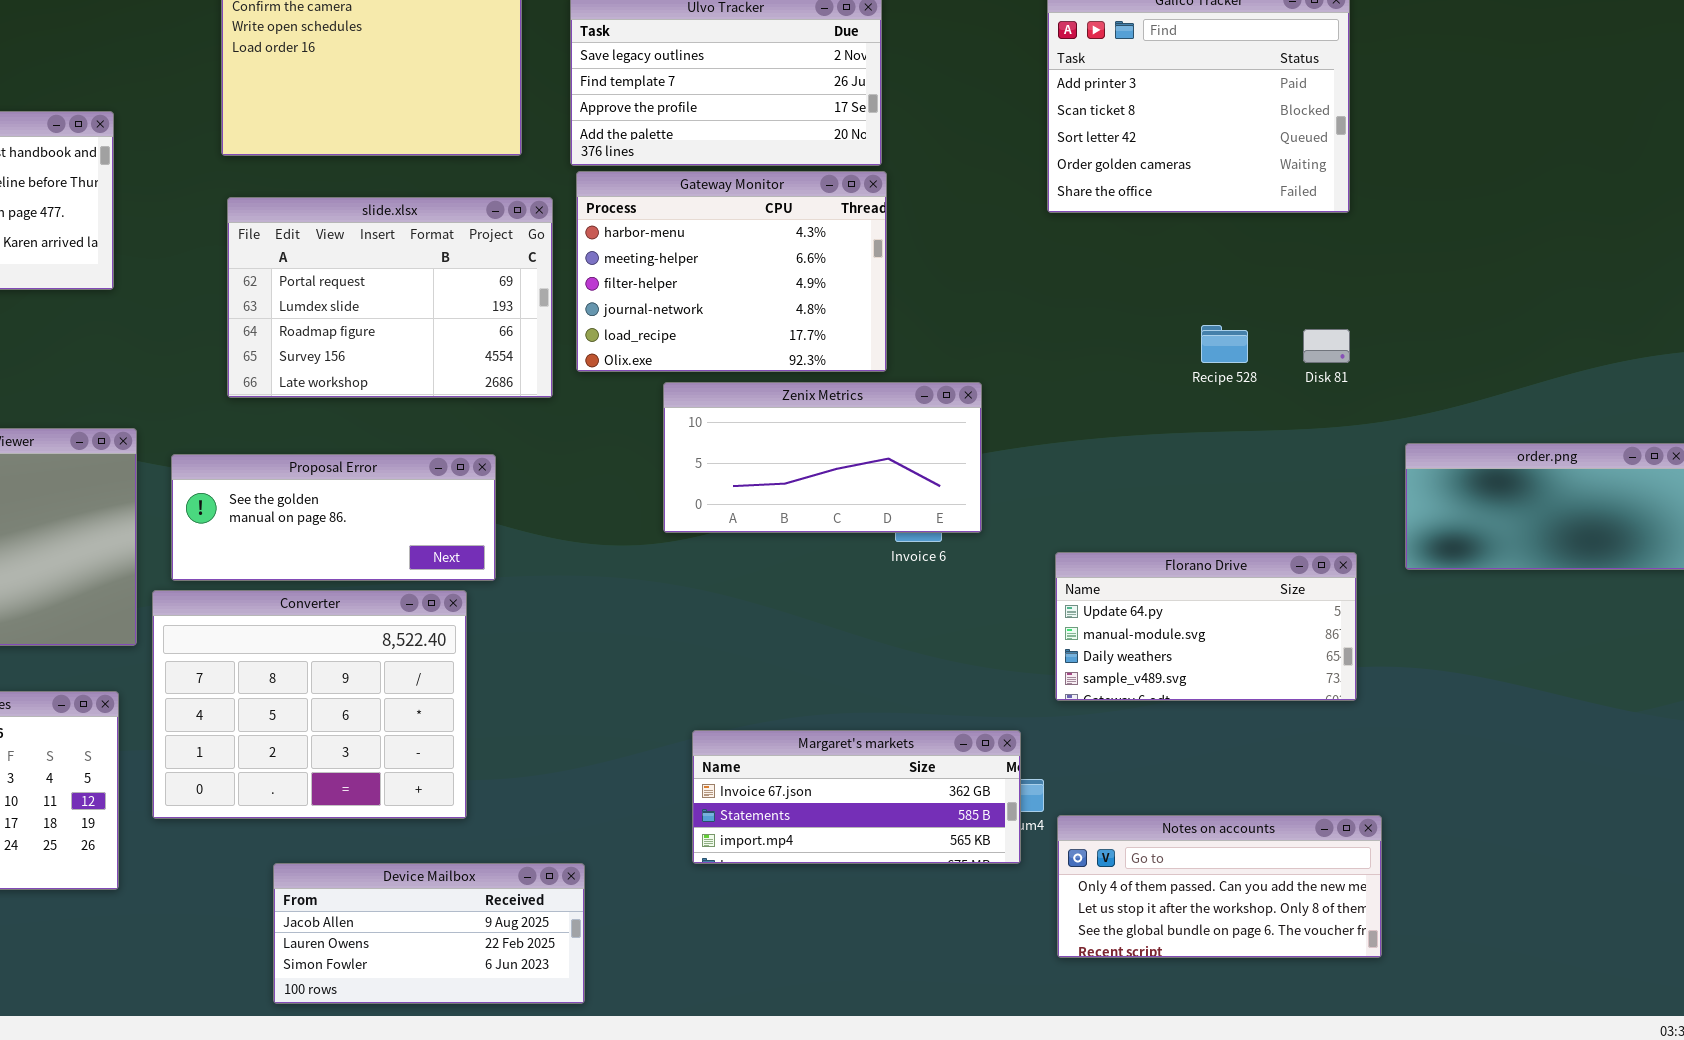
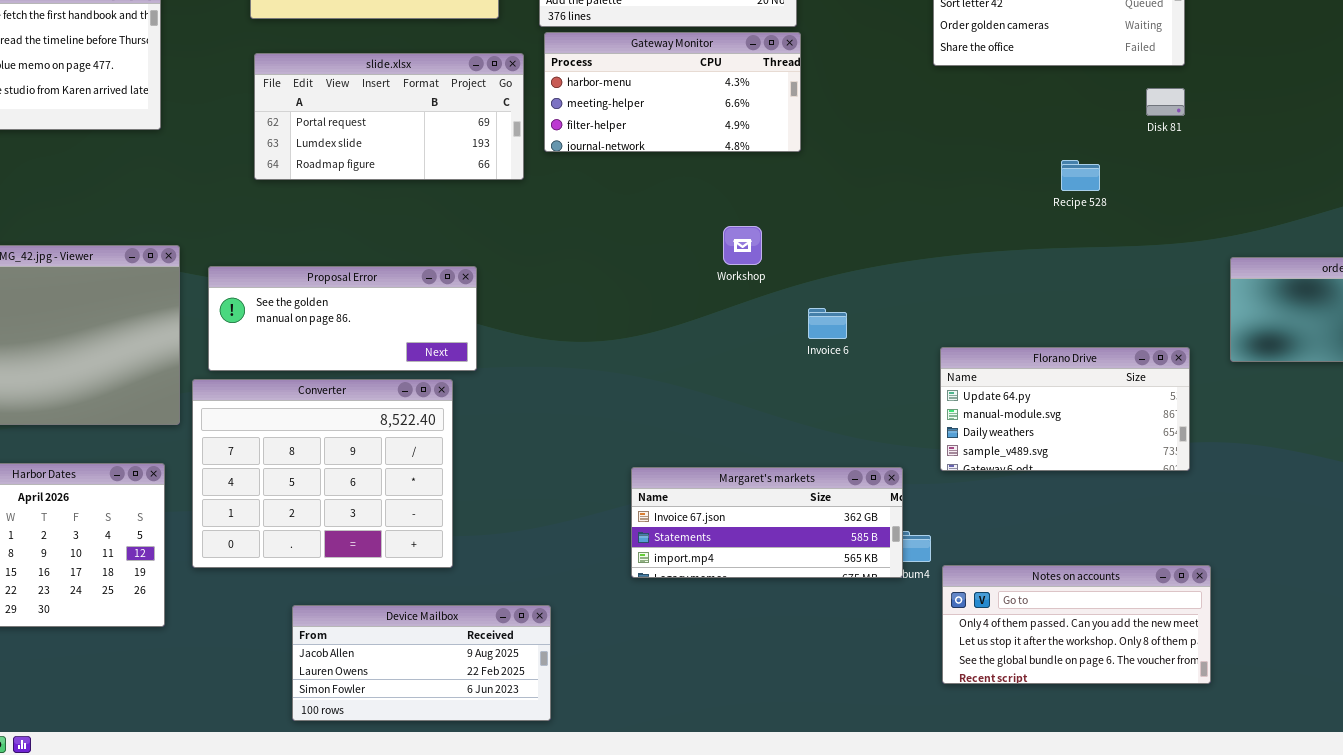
Gateway Monitor: [576,171,887,372] -> [544,32,801,152], resized
slide.xlsx: [227,197,553,398] -> [254,53,524,180], resized
Disk 81: [1303,329,1350,363] -> [1146,88,1185,116], moved
Zenix Metrics: [663,382,982,533] -> none, closed
Margaret's markets: [692,730,1021,864] -> [631,467,903,578], moved

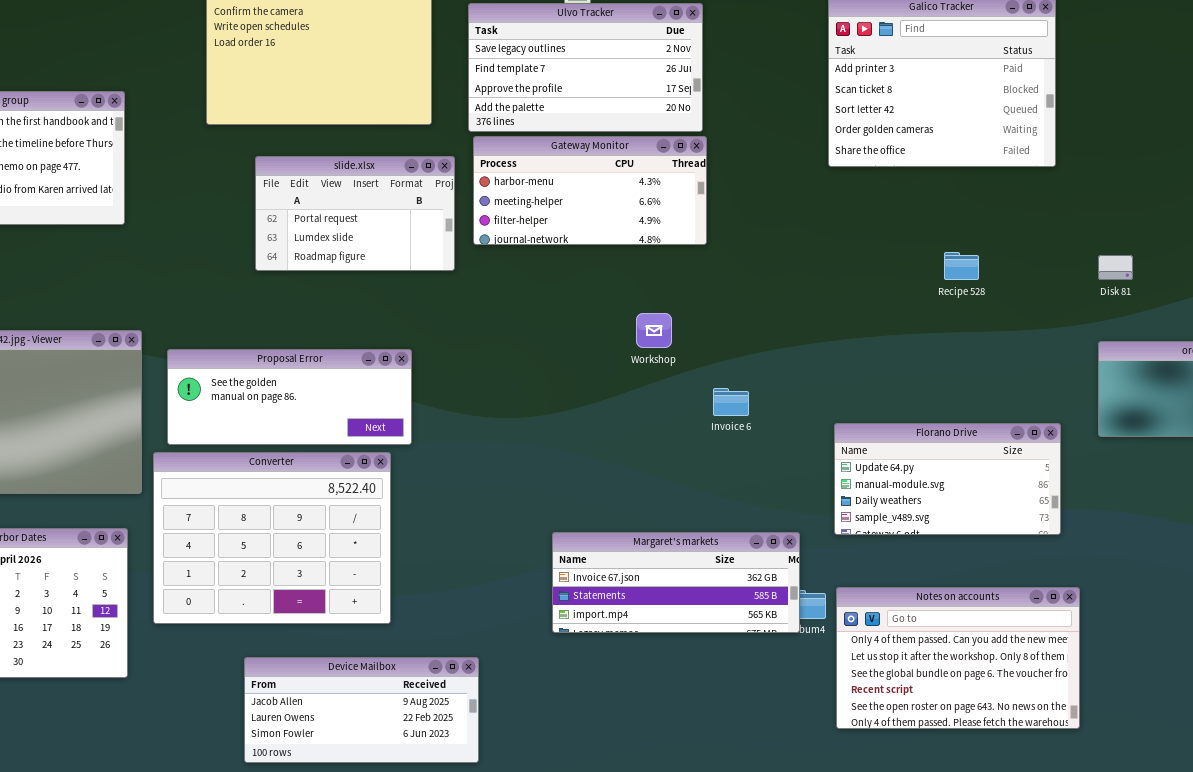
slide.xlsx: [254,53,524,180] -> [255,156,455,271], resized
Disk 81: [1146,88,1185,116] -> [1098,255,1133,280], moved
Notes on accounts: [942,565,1211,684] -> [836,587,1080,729], resized

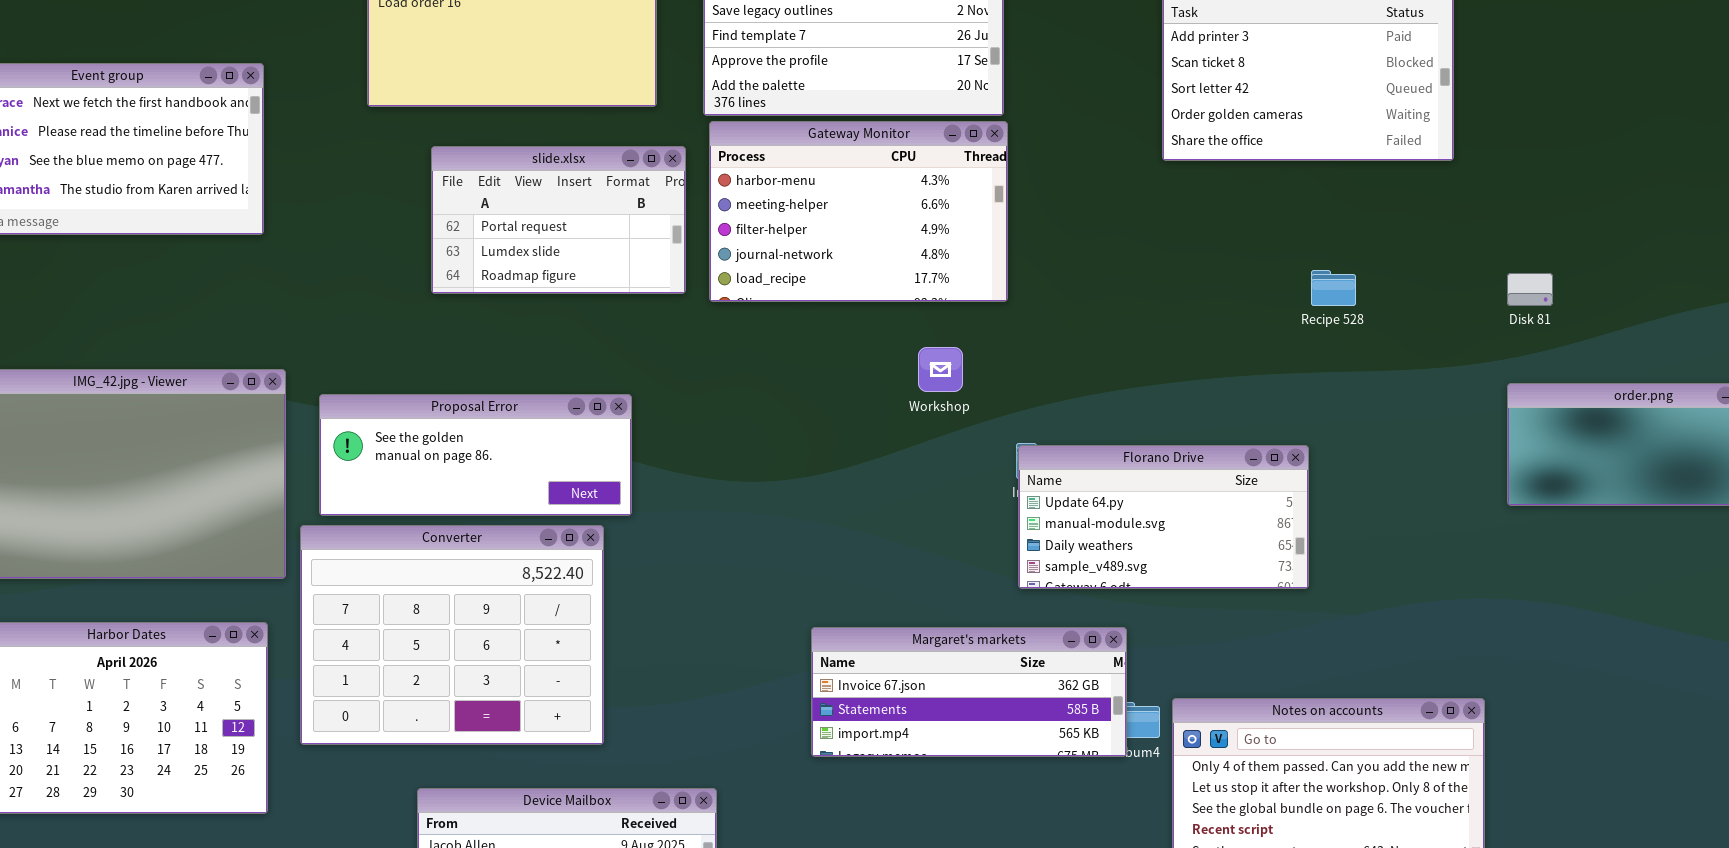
Gateway Monitor: [473,136,707,245] -> [709,121,1008,302], resized
Florano Drive: [834,423,1061,535] -> [1018,445,1309,589], moved

